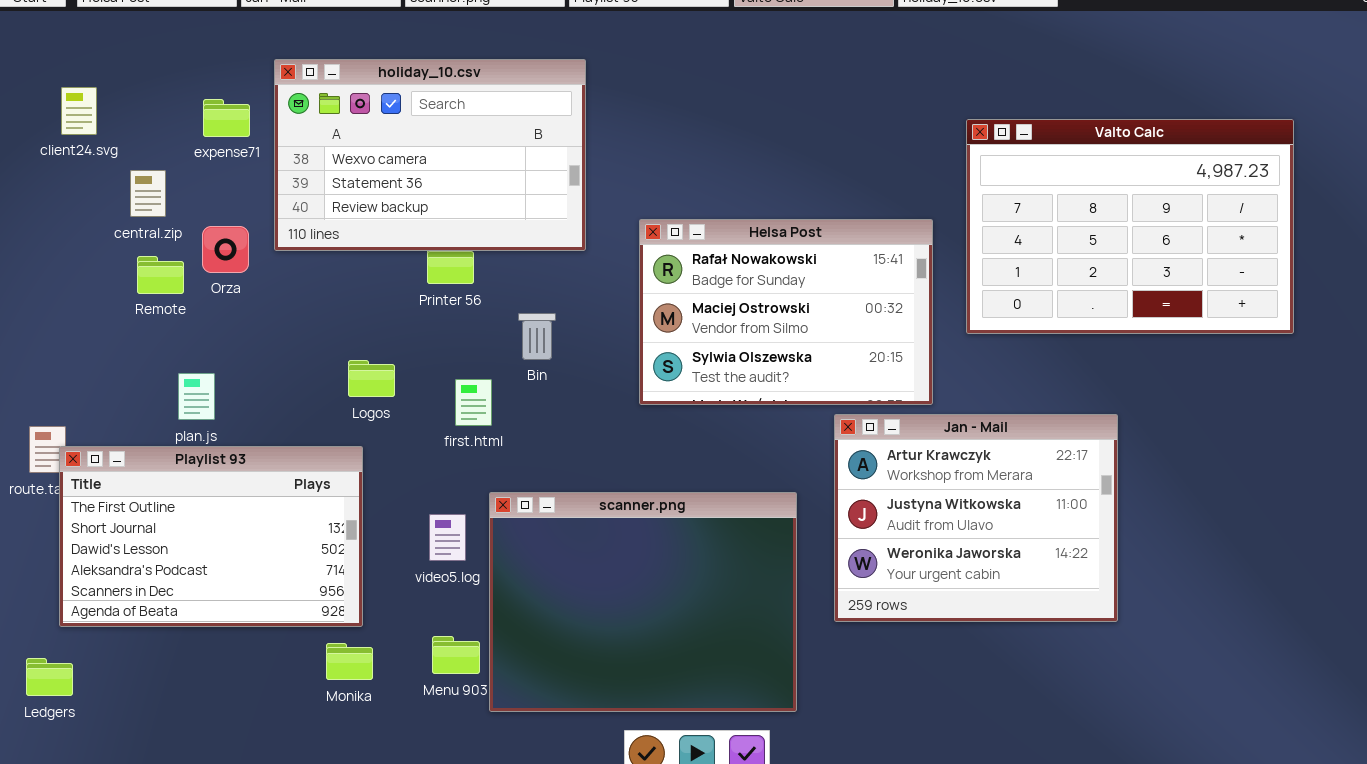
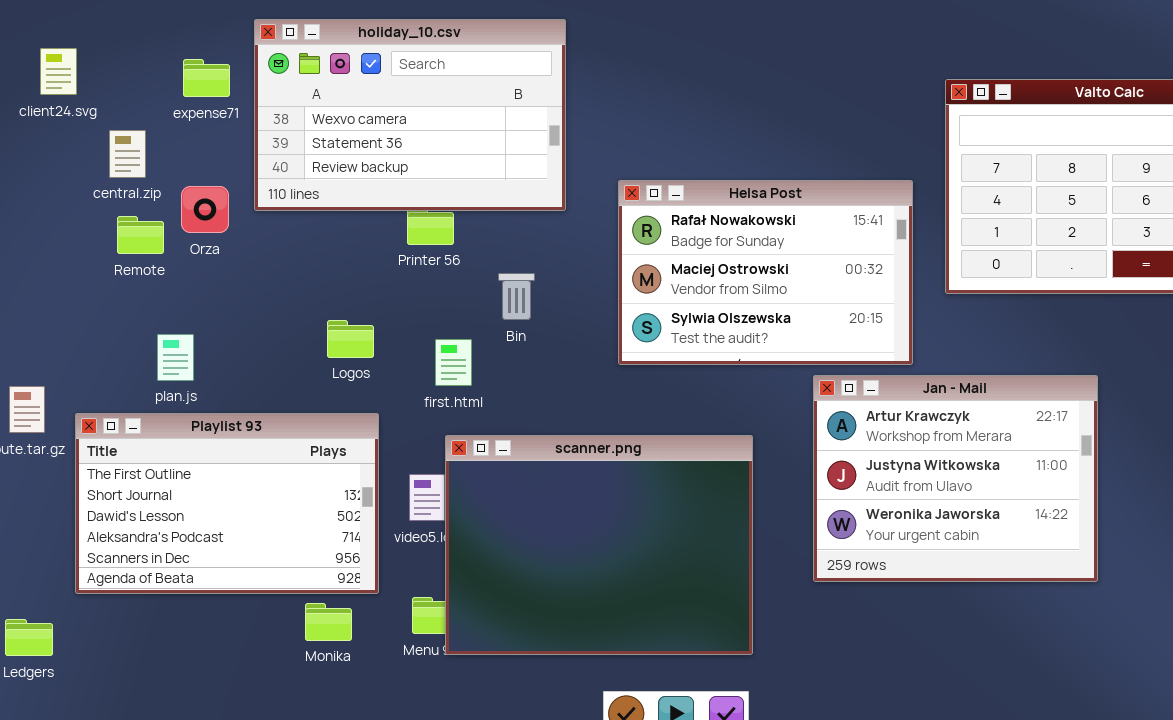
Playlist 93: [59,446,363,627] -> [75,413,379,594], moved
scanner.png: [489,492,797,712] -> [445,435,753,655], moved

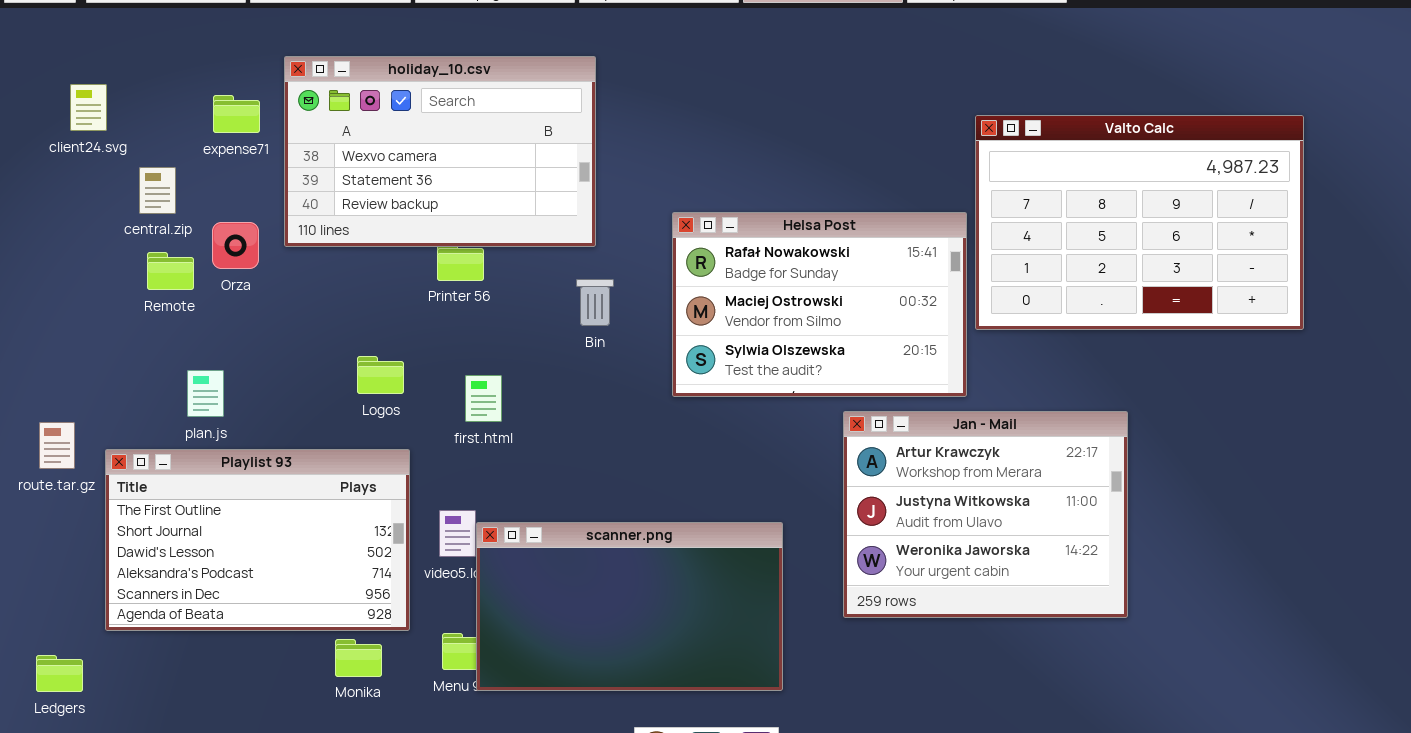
Helsa Post: [618,180,913,365] -> [672,212,967,397], moved
Bin: [498,273,535,320] -> [576,279,614,326], moved
scanner.png: [445,435,753,655] -> [476,522,783,691], resized

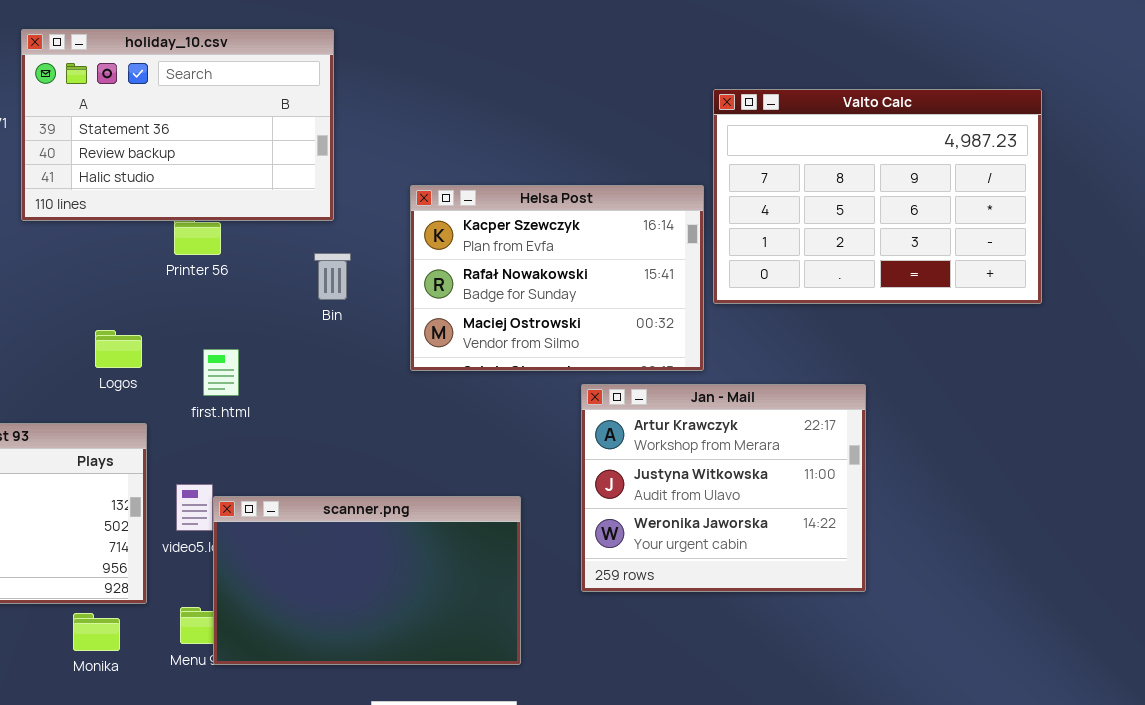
holiday_10.csv: [284,56,596,247] -> [21,29,334,221], scrolled down 1 row
Helsa Post: [672,212,967,397] -> [410,185,704,371], scrolled up 1 row

